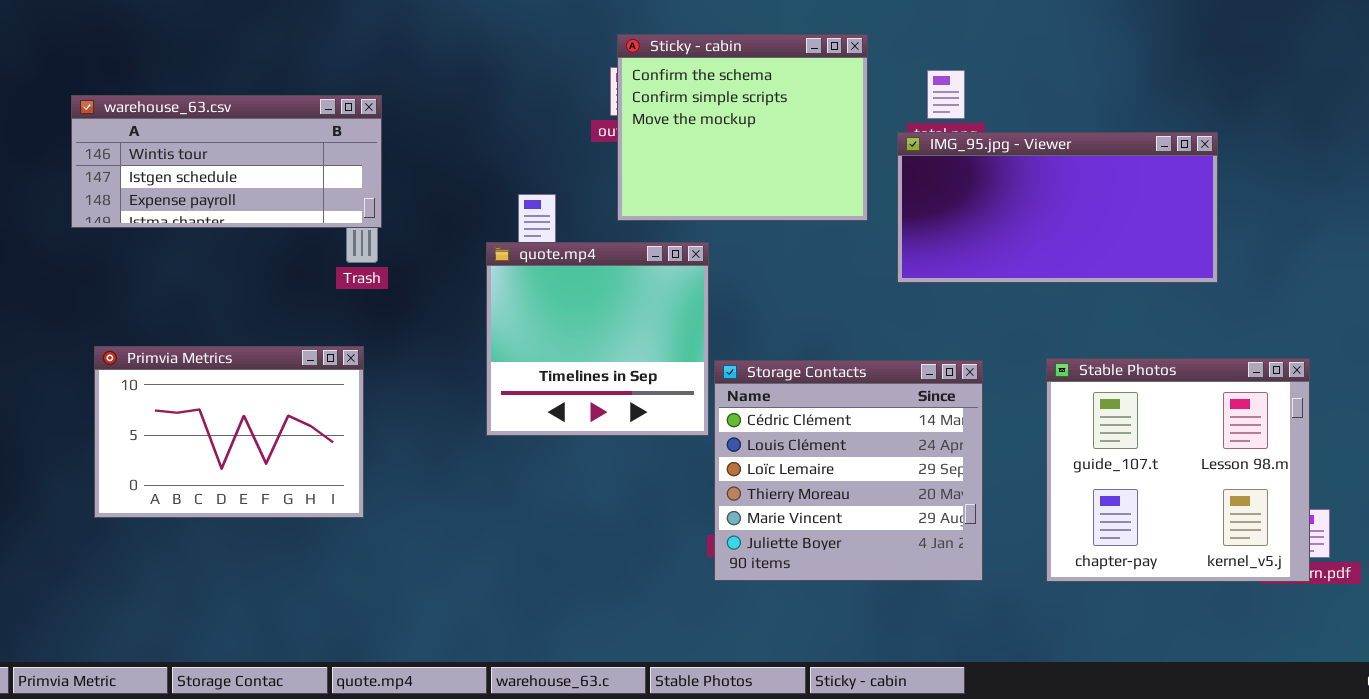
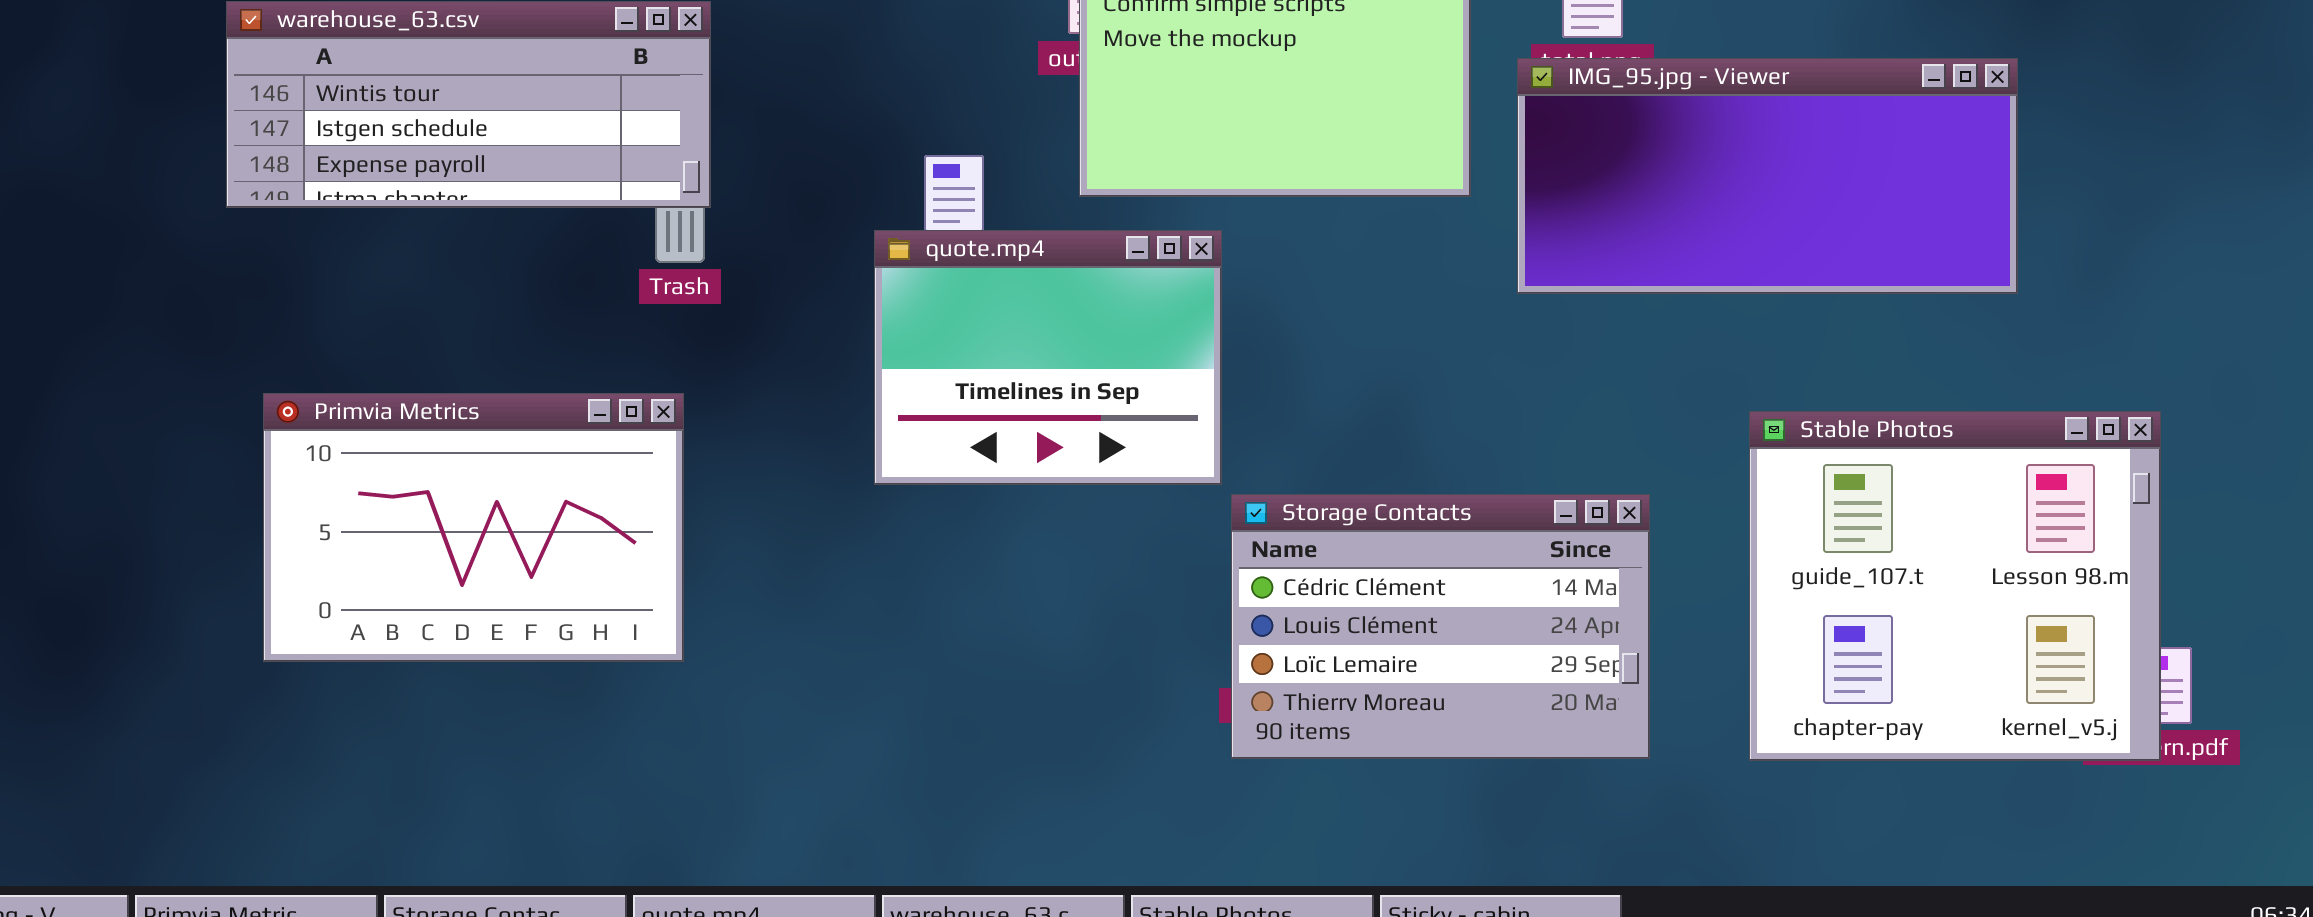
quote.mp4: [486,242,709,436] -> [874,230,1222,485], resized
Storage Contacts: [714,360,983,581] -> [1231,494,1650,759], resized

